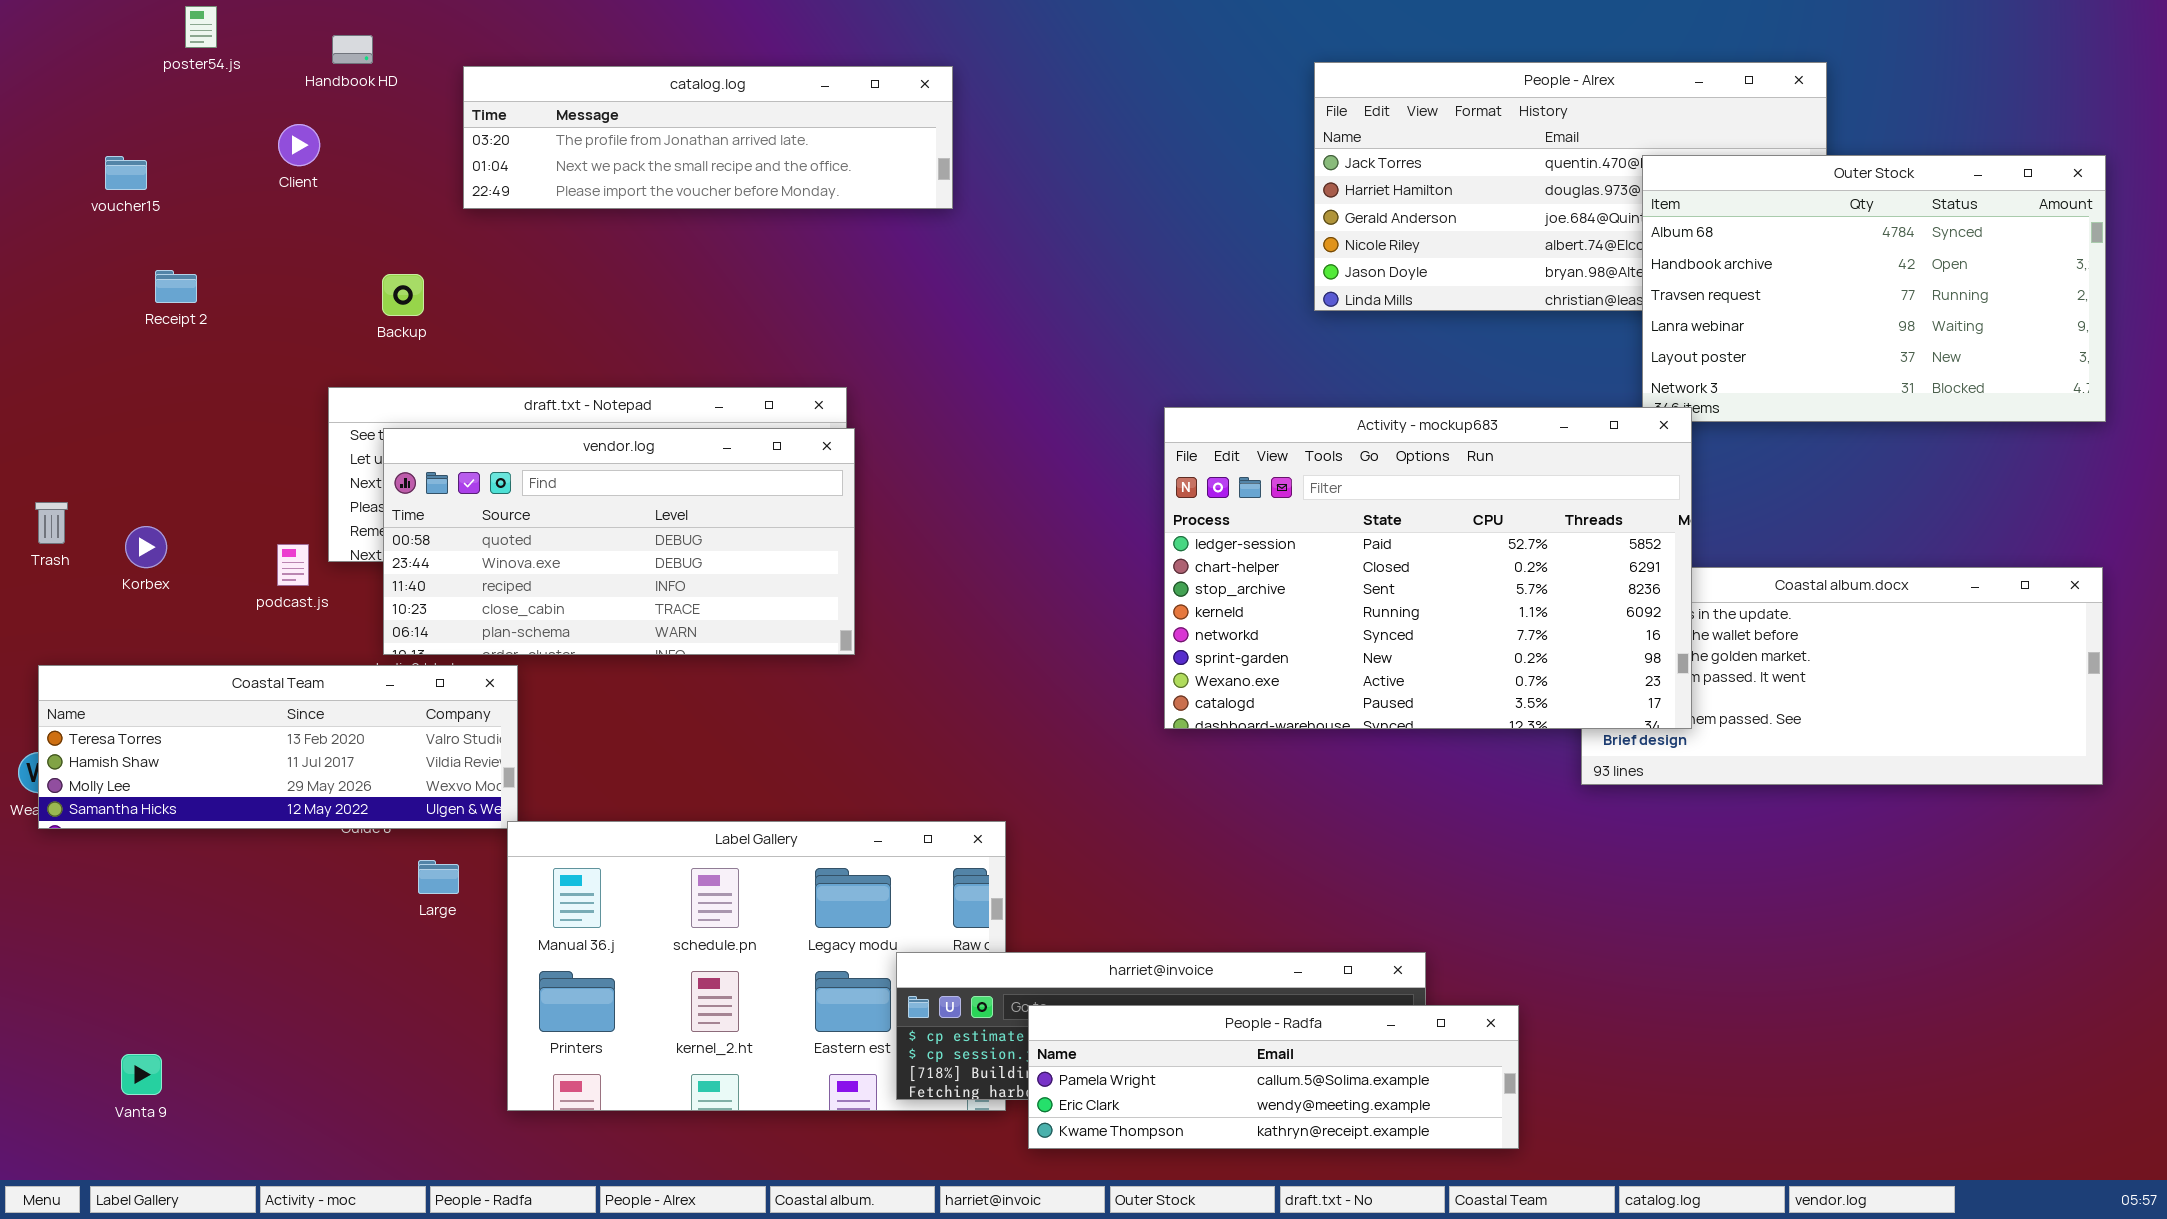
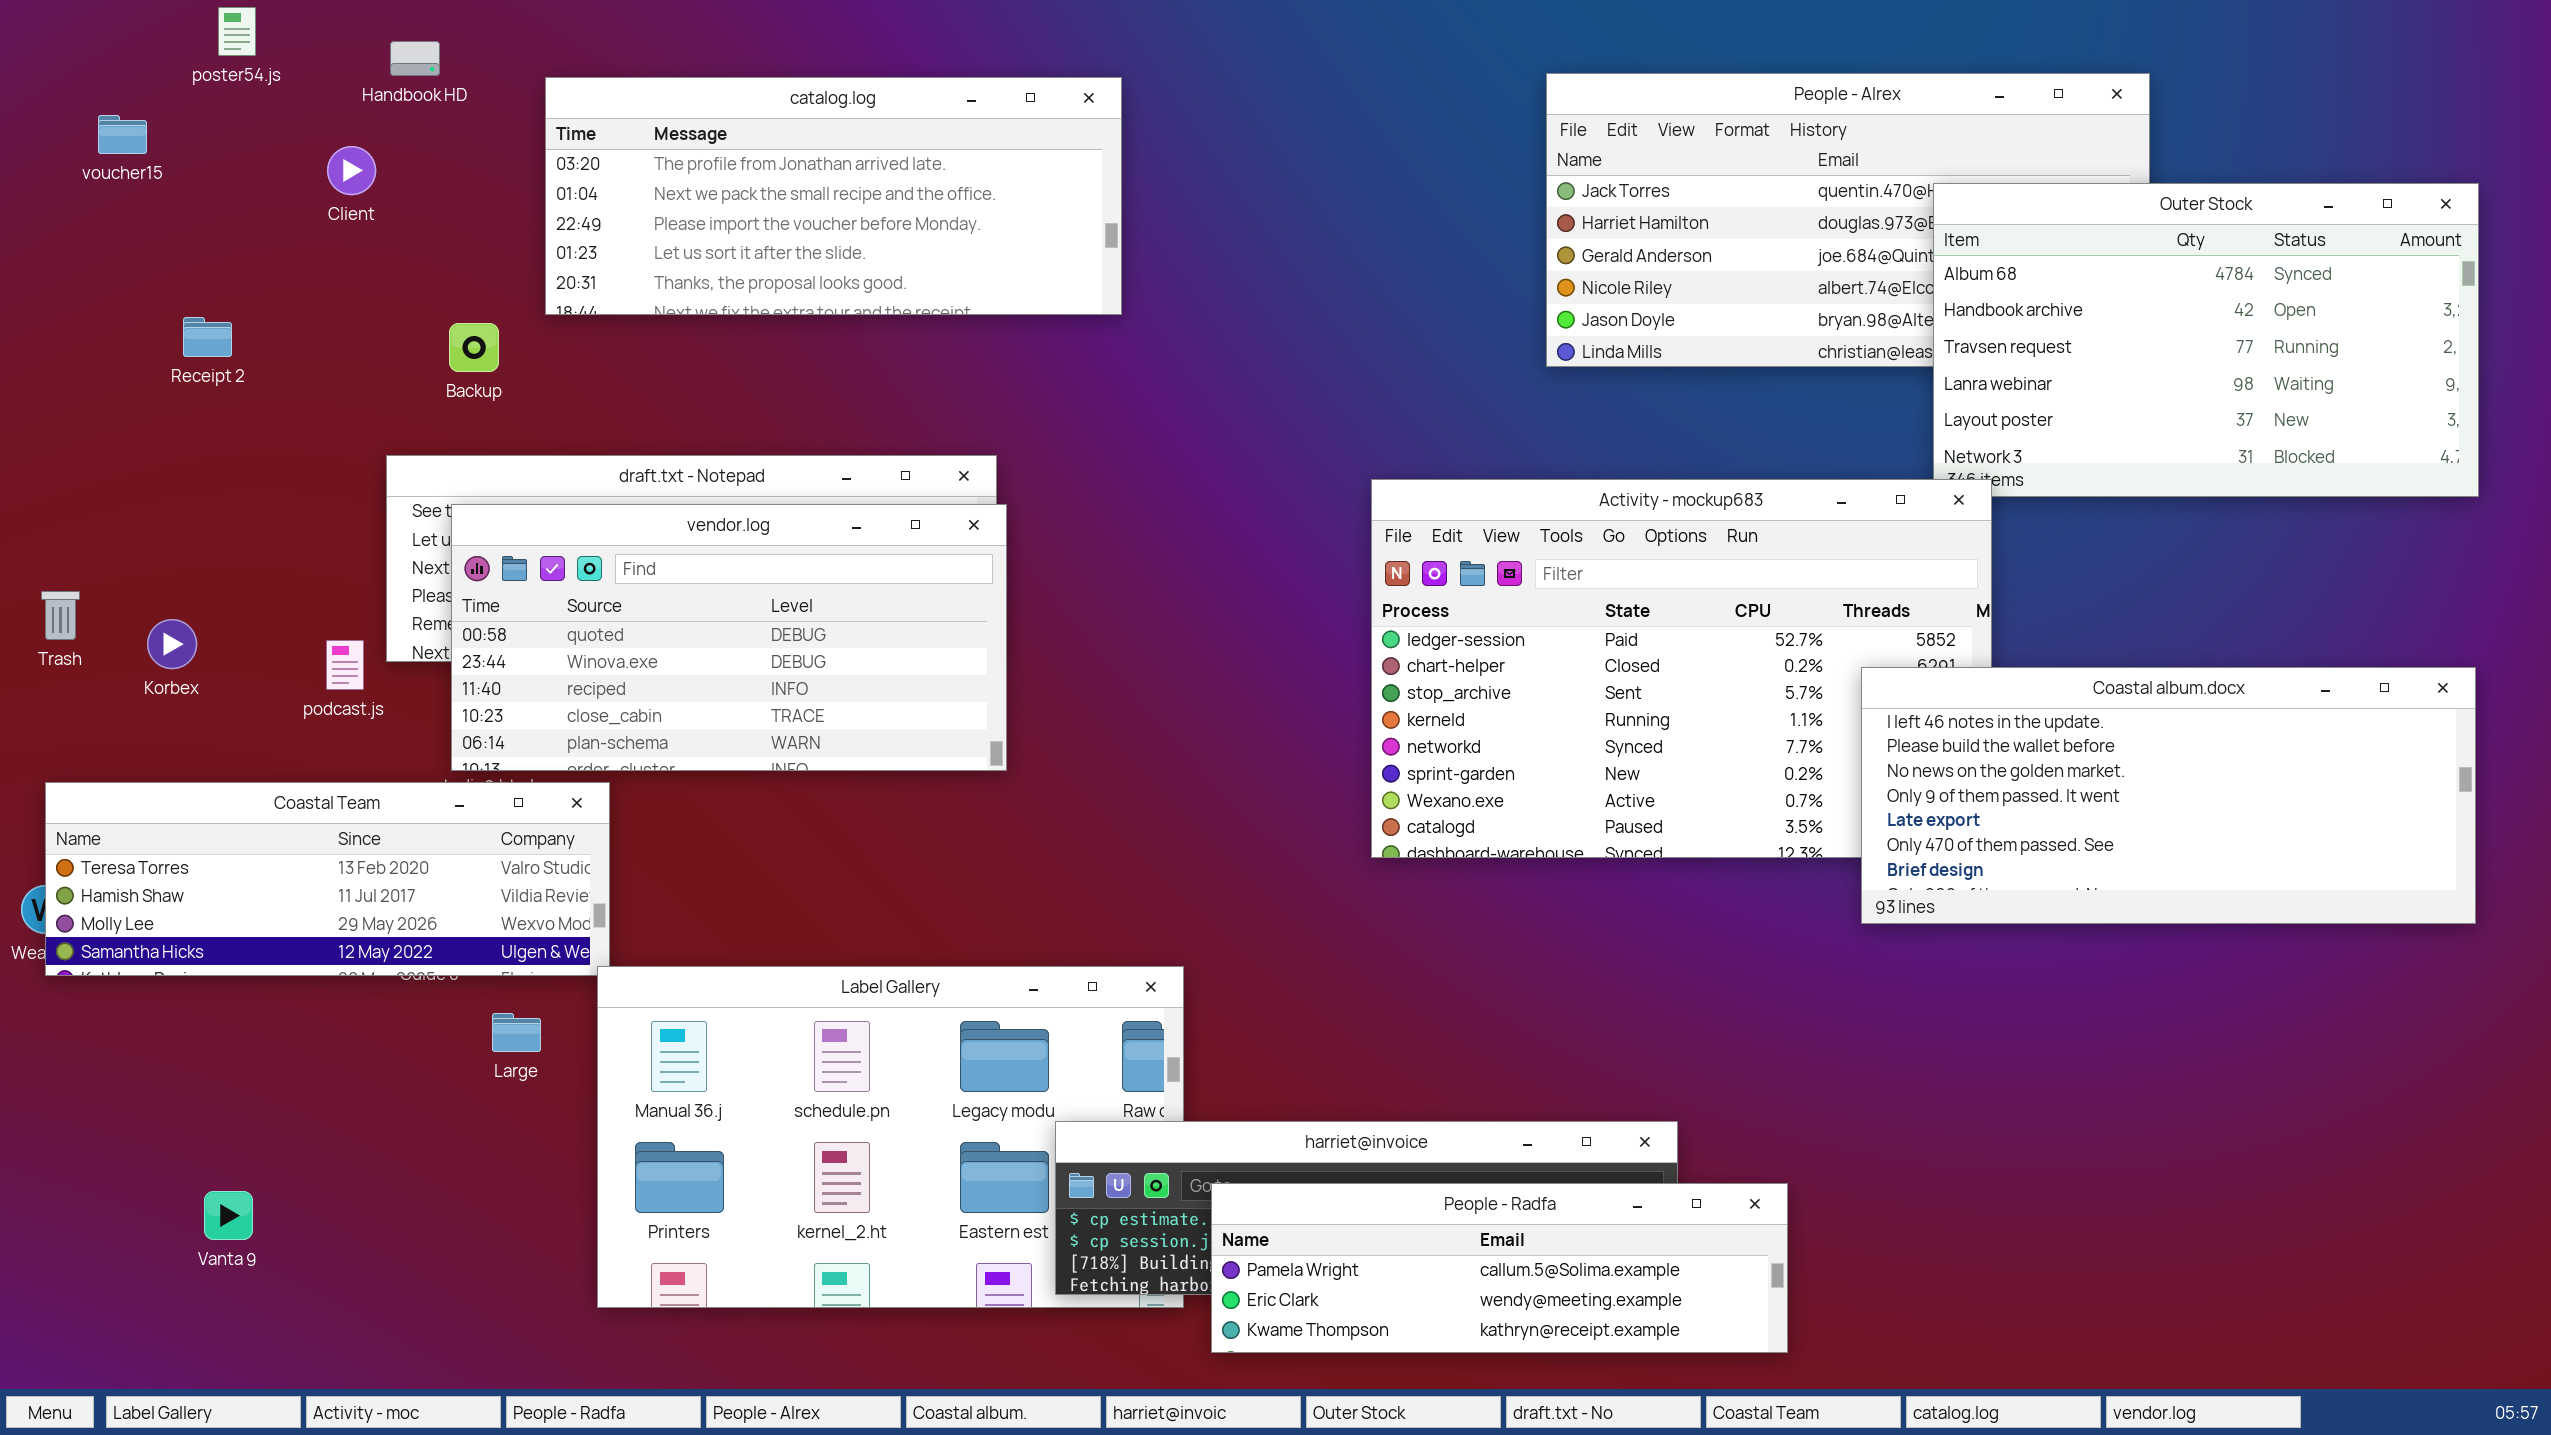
catalog.log: [463,66,953,209] -> [545,77,1122,315], resized
voucher15: [105,156,147,190] -> [98,115,147,154], moved
Coastal album.docx: [1581,567,2103,785] -> [1861,667,2476,924], raised
Vanta 9: [121,1054,162,1095] -> [204,1191,253,1240], moved

